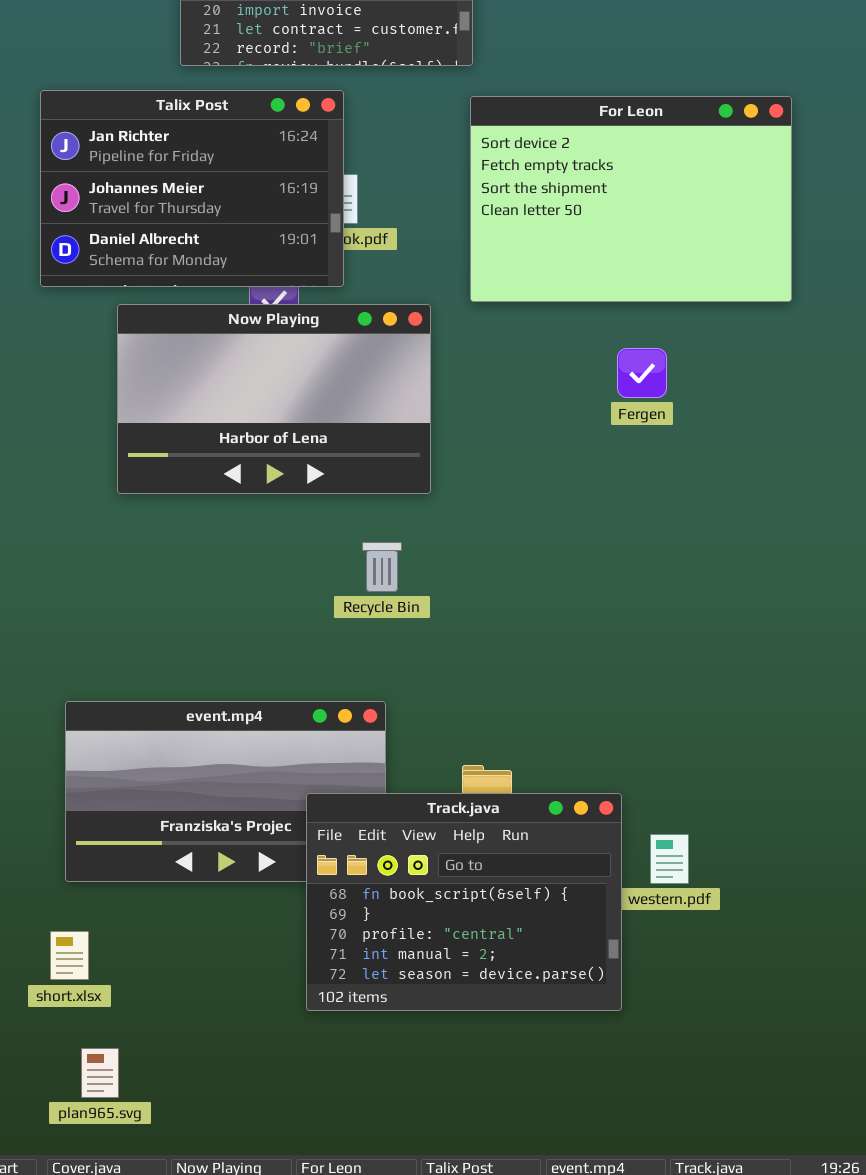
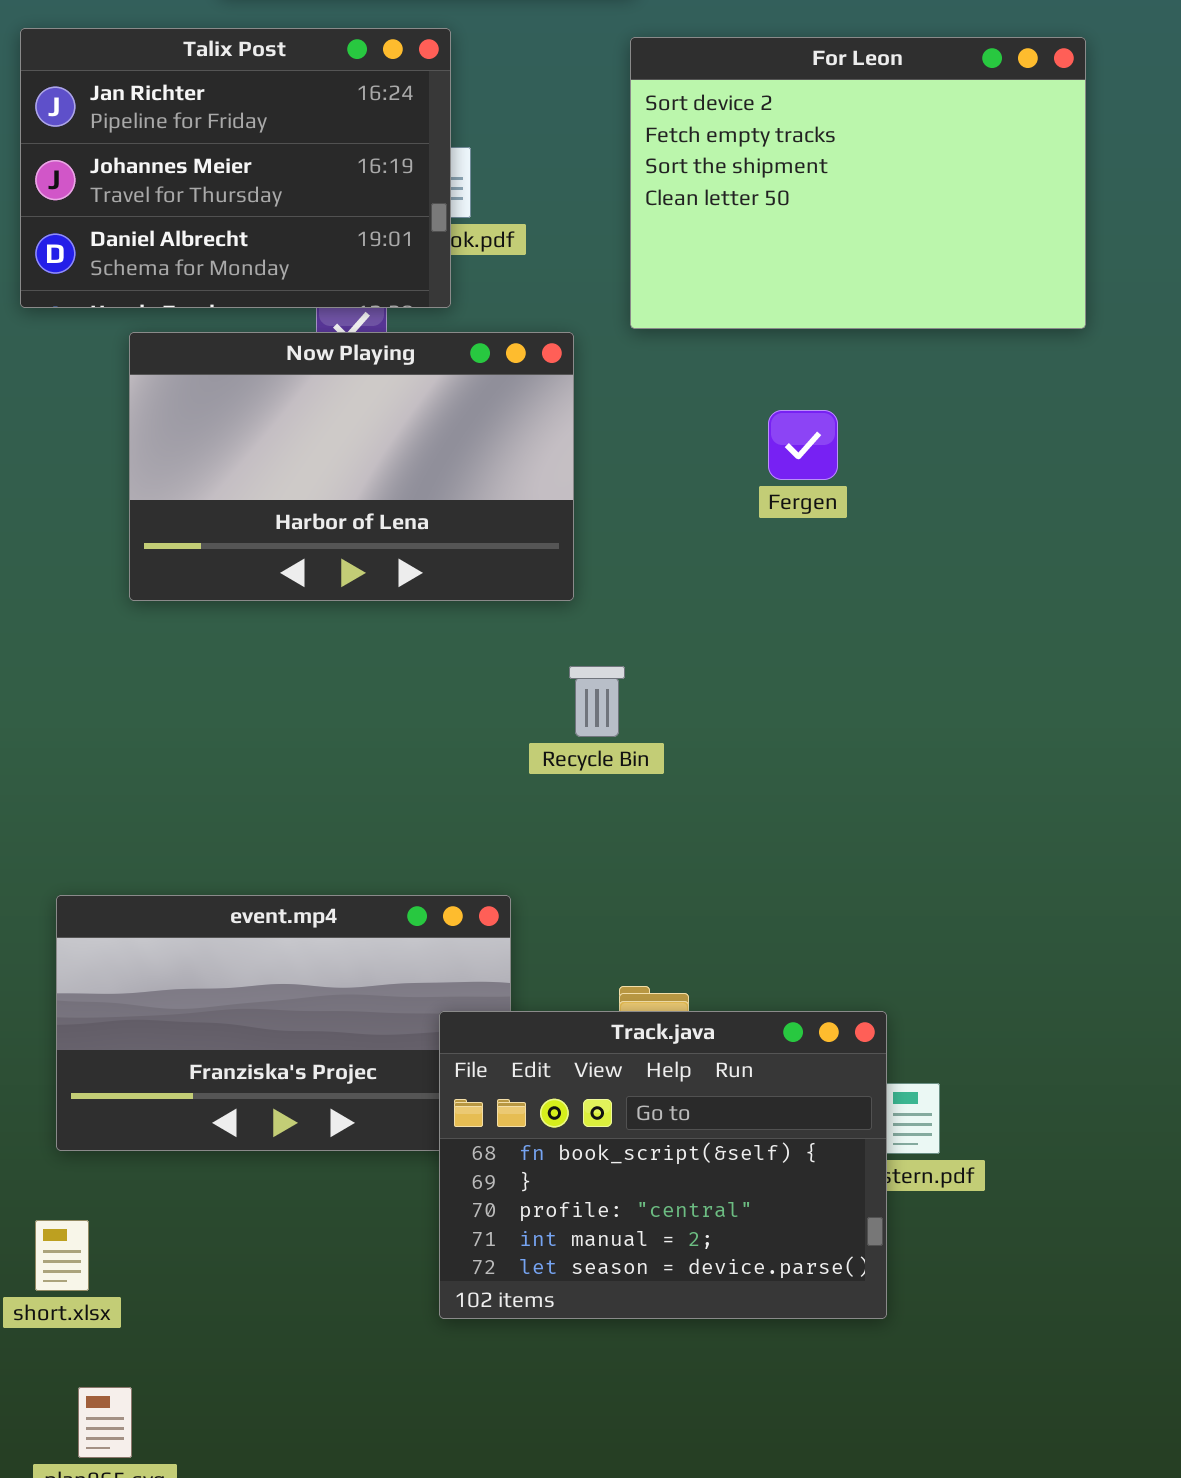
Fergen: [617,348,667,398] -> [768,410,838,480], moved
Recycle Bin: [362,542,402,592] -> [569,666,625,737], moved
Track.java: [306,793,622,1011] -> [439,1011,887,1319], moved

